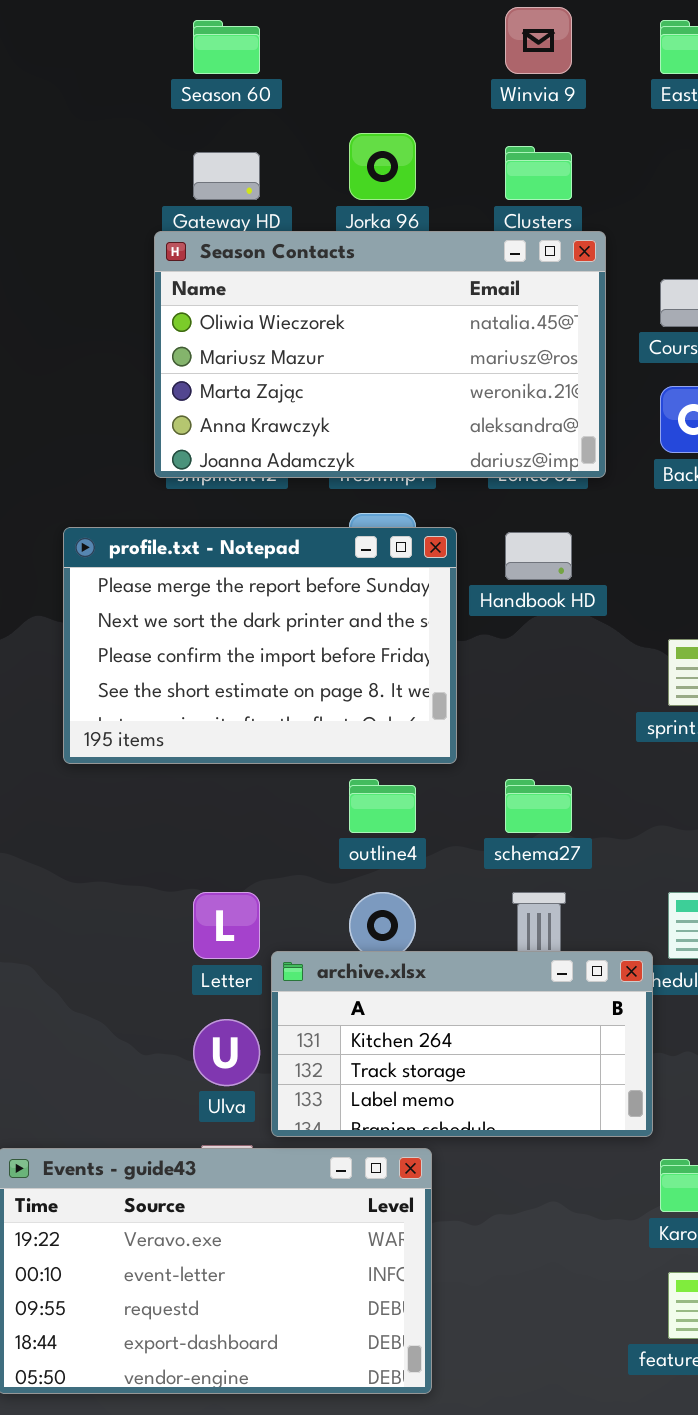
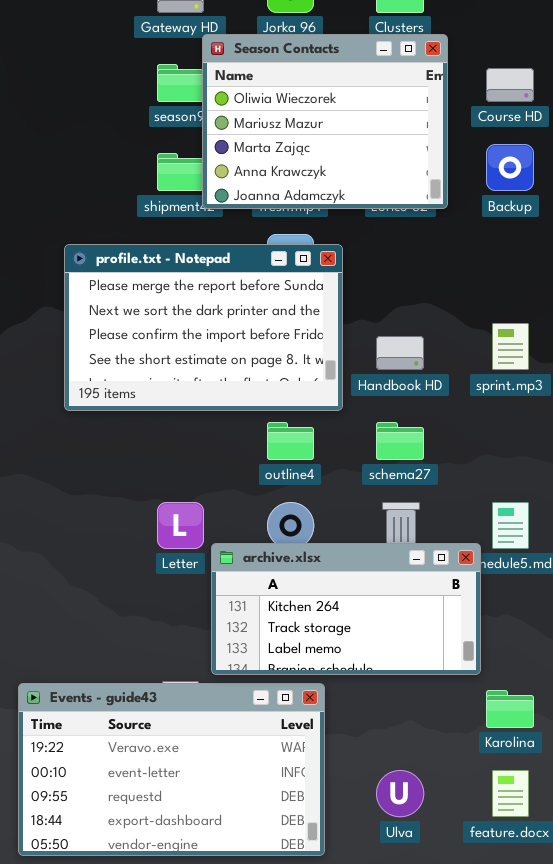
Season Contacts: [154,231,606,478] -> [202,34,448,209], resized
Handbook HD: [505,532,572,580] -> [376,336,424,370], moved
Ulva: [193,1019,260,1086] -> [376,770,424,817], moved

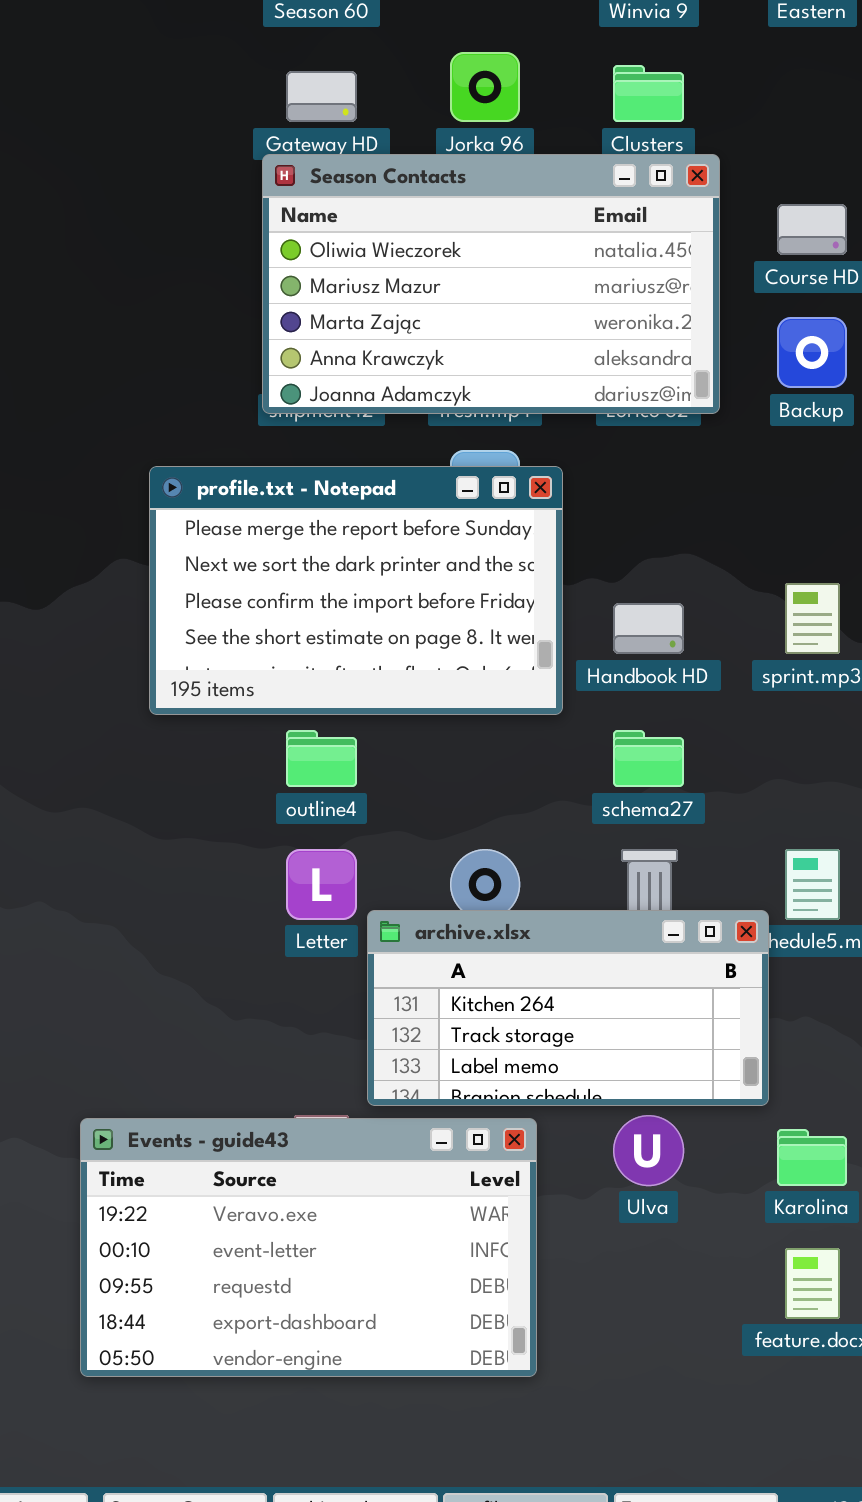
Season Contacts: [202,34,448,209] -> [262,154,720,414], resized
outline4: [267,422,314,460] -> [286,730,357,787], moved
Ulva: [376,770,424,817] -> [613,1115,684,1186], moved

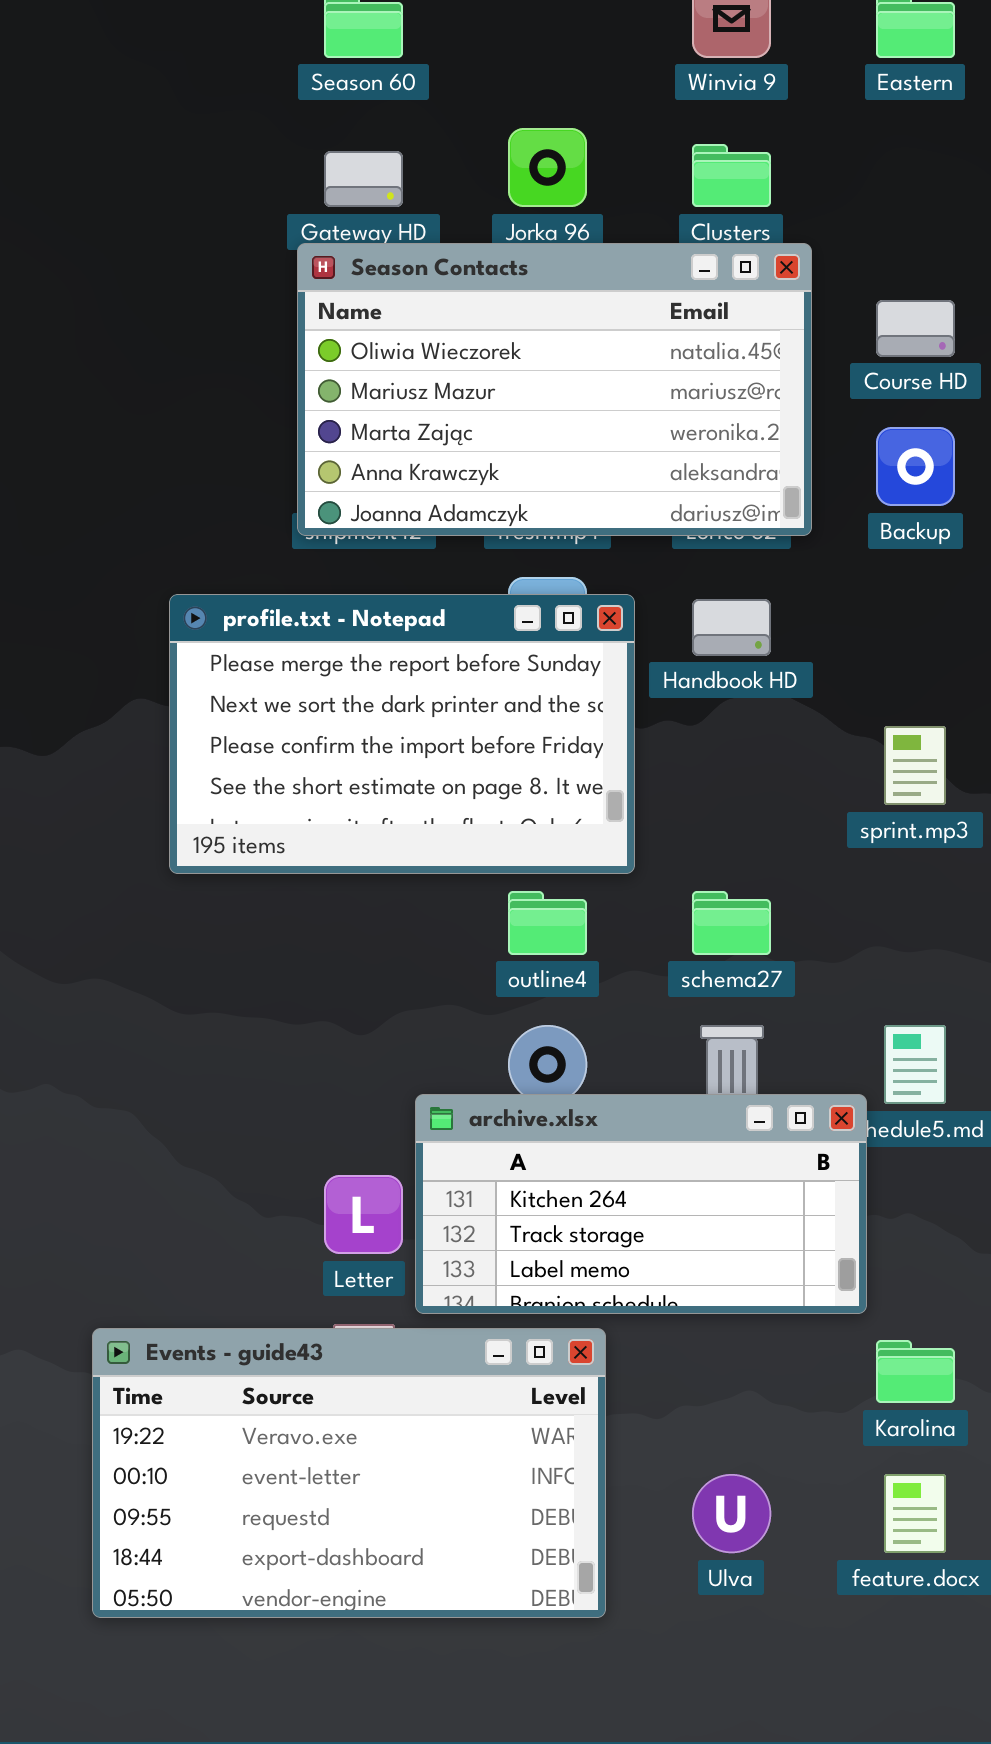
Handbook HD: [613,603,684,654] -> [692,599,771,656], moved
outline4: [286,730,357,787] -> [508,891,587,955], moved
Letter: [286,849,357,920] -> [324,1175,403,1254], moved
Ulva: [613,1115,684,1186] -> [692,1474,771,1553], moved

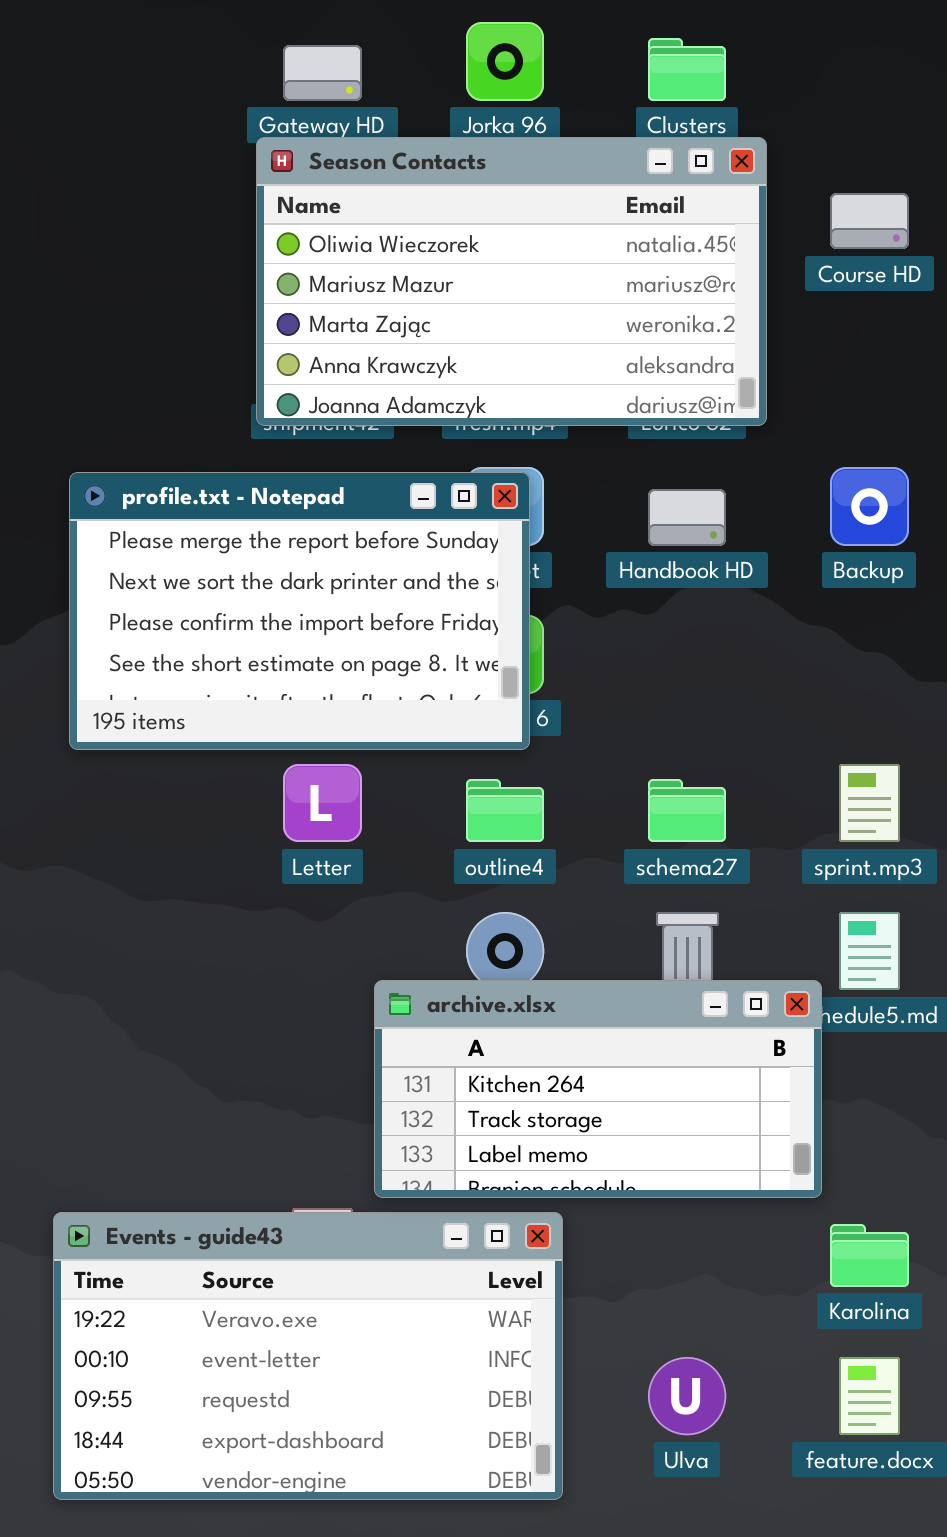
Backup: [876,427,955,506] -> [830,467,909,546], moved
profile.txt - Notepad: [169,594,635,874] -> [69,472,530,750], moved
sprint.mp3: [884,726,946,805] -> [839,764,900,842], moved
Letter: [324,1175,403,1254] -> [283,764,362,842], moved

